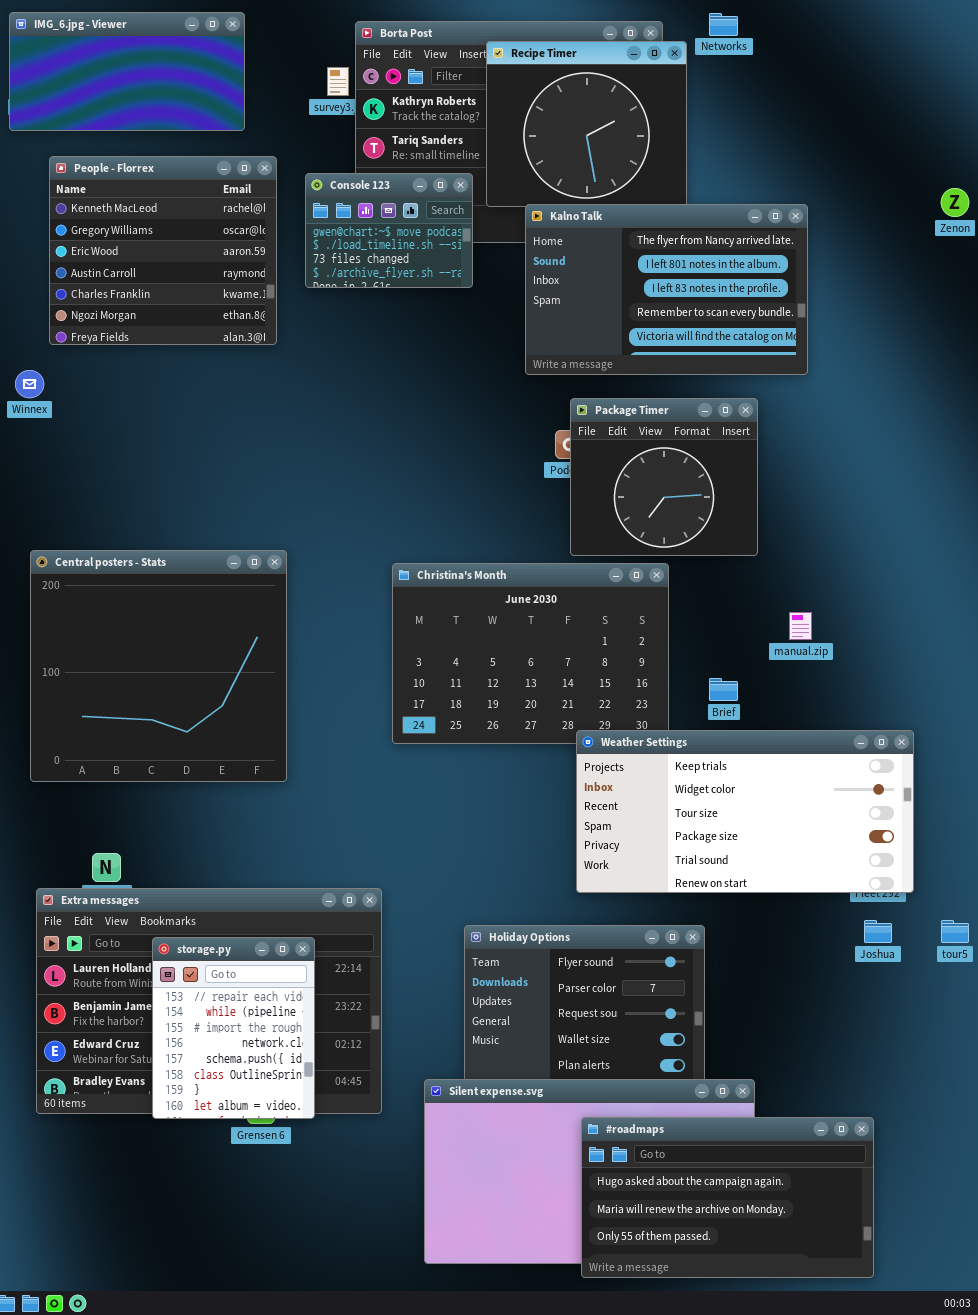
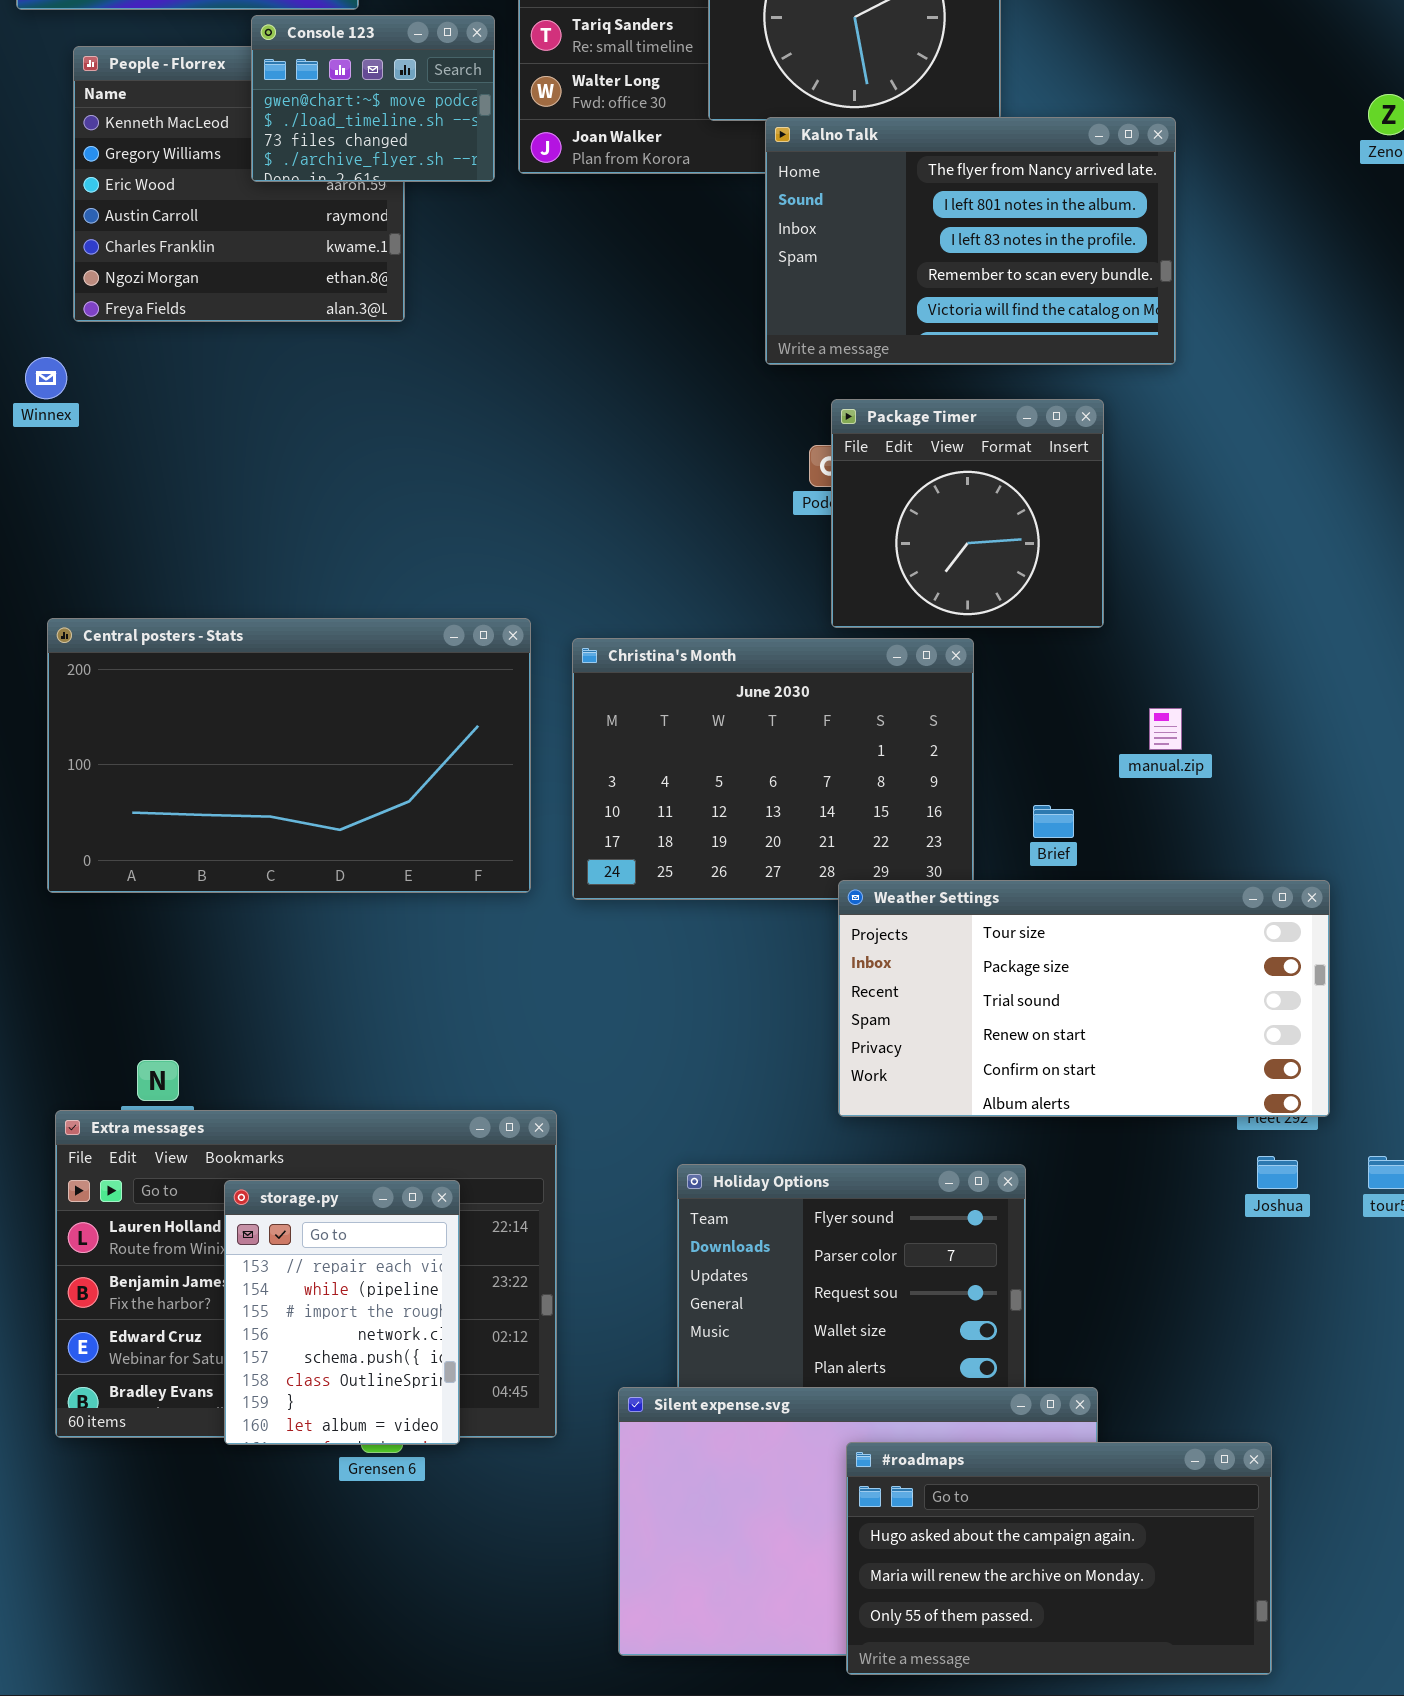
Console 123: [305,173,473,288] -> [251,15,495,182], moved
Central posters - Stats: [30,550,287,782] -> [47,618,531,893], resized
Weather Settings: [576,730,914,893] -> [838,880,1330,1117], scrolled down 2 rows

